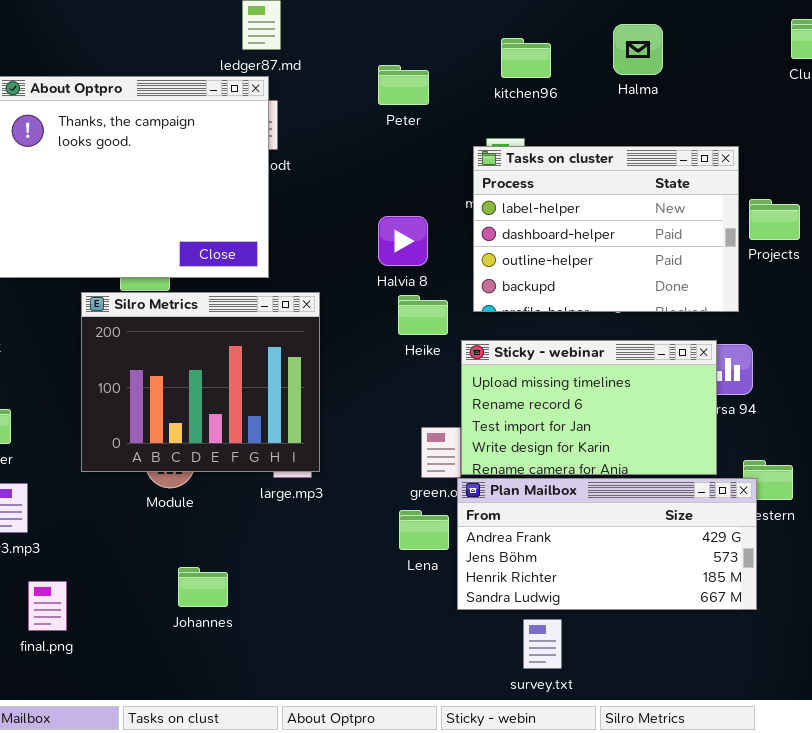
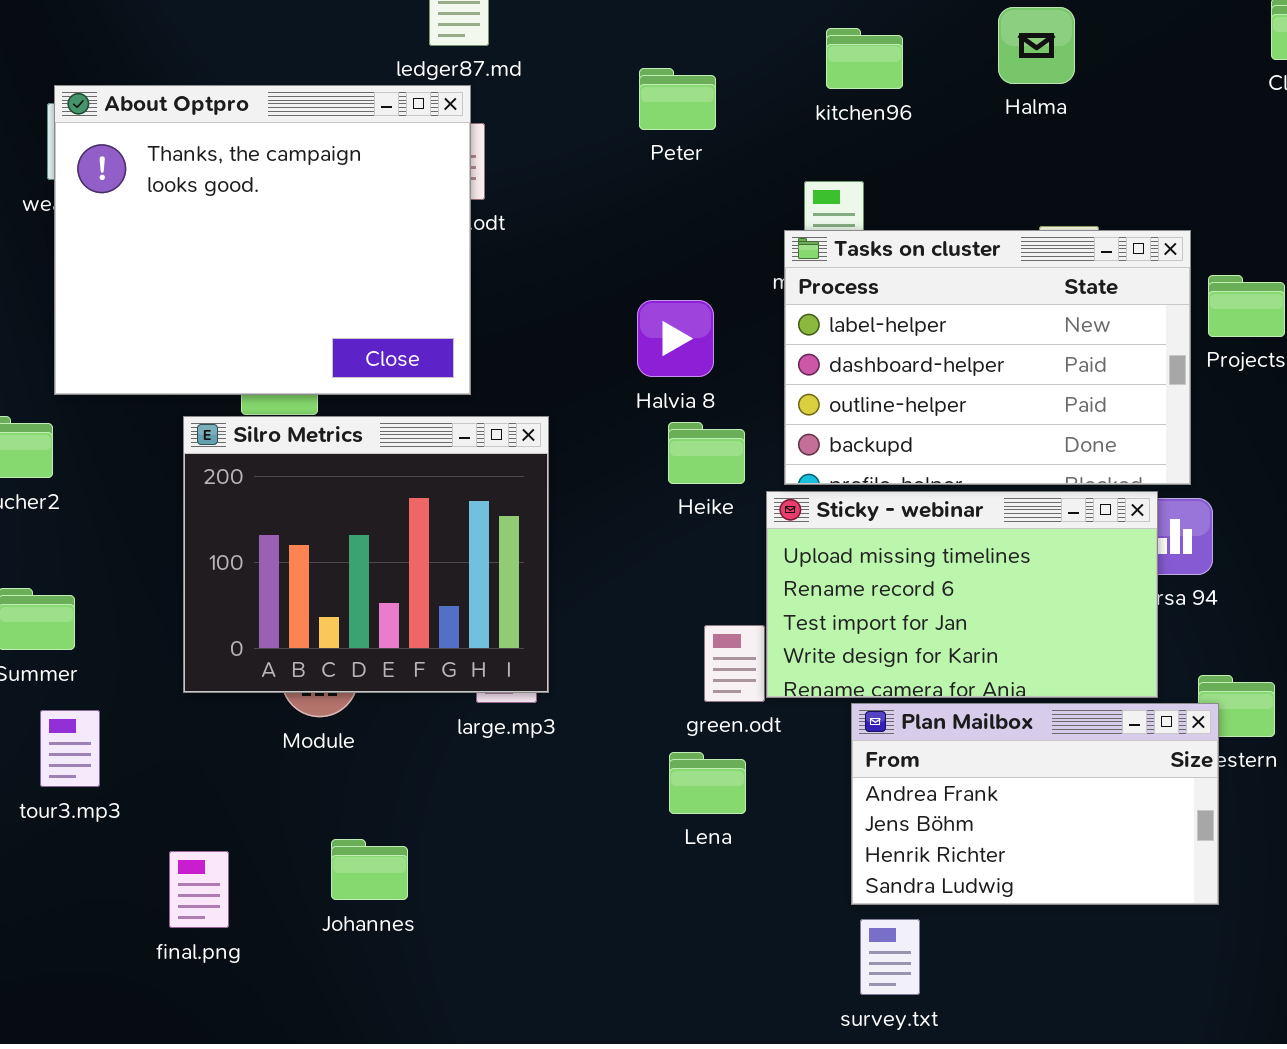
Tasks on cluster: [473,146,739,312] -> [784,230,1191,485], moved
Plan Mailbox: [457,478,757,610] -> [851,703,1219,905], resized
final.png: [28,581,67,631] -> [169,851,229,928], moved

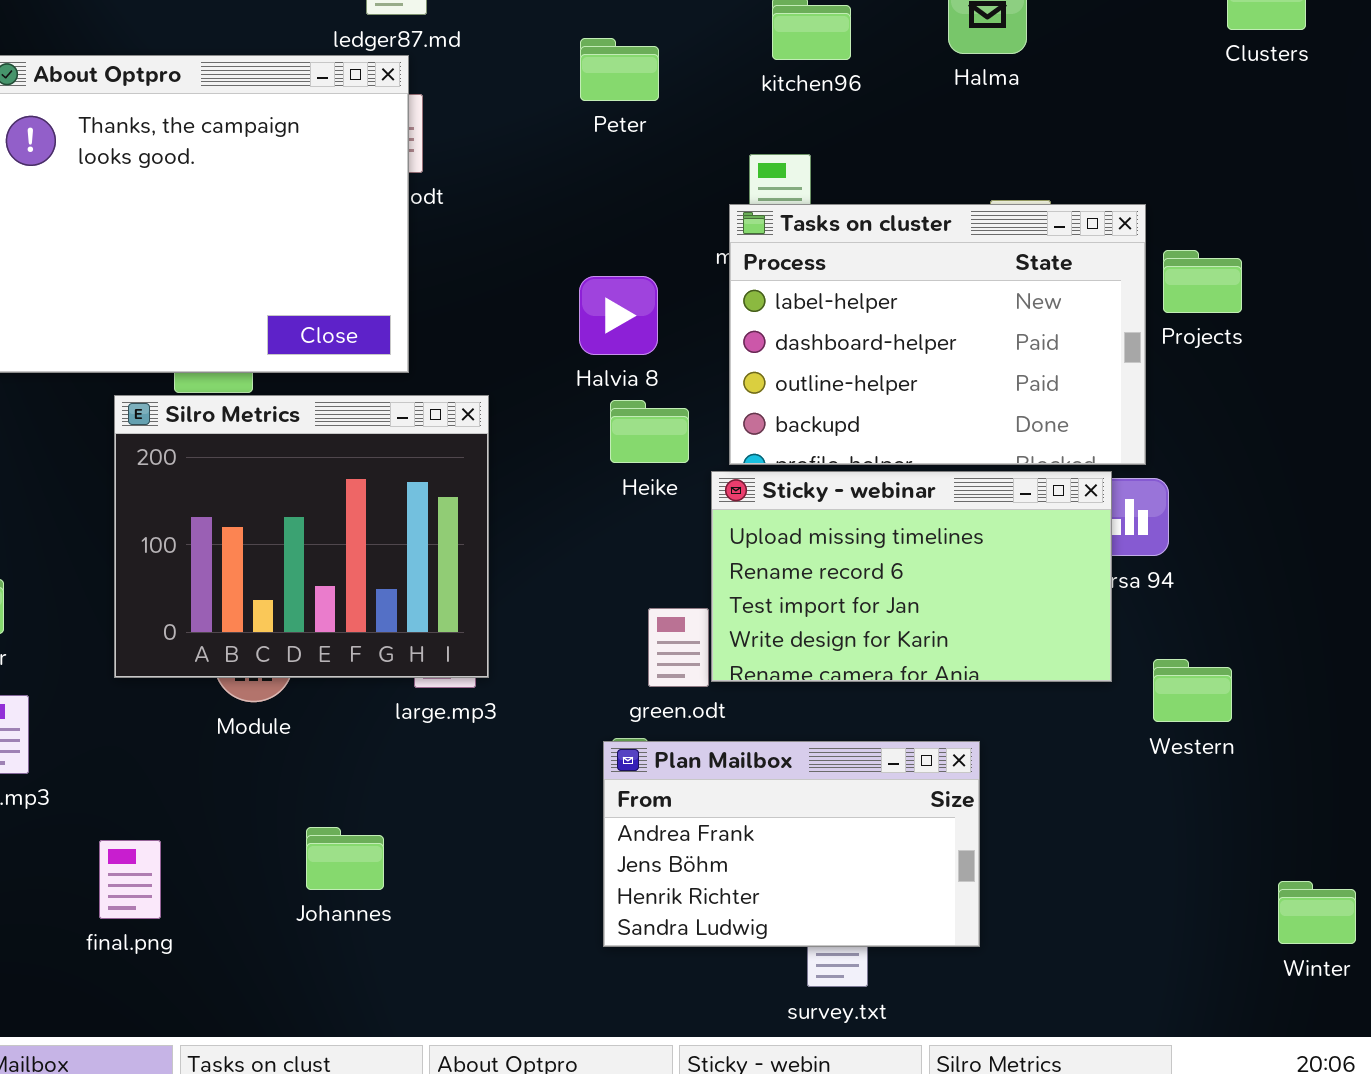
Plan Mailbox: [851,703,1219,905] -> [603,741,980,947], moved
Johannes: [331,839,408,900] -> [306,827,384,890], moved

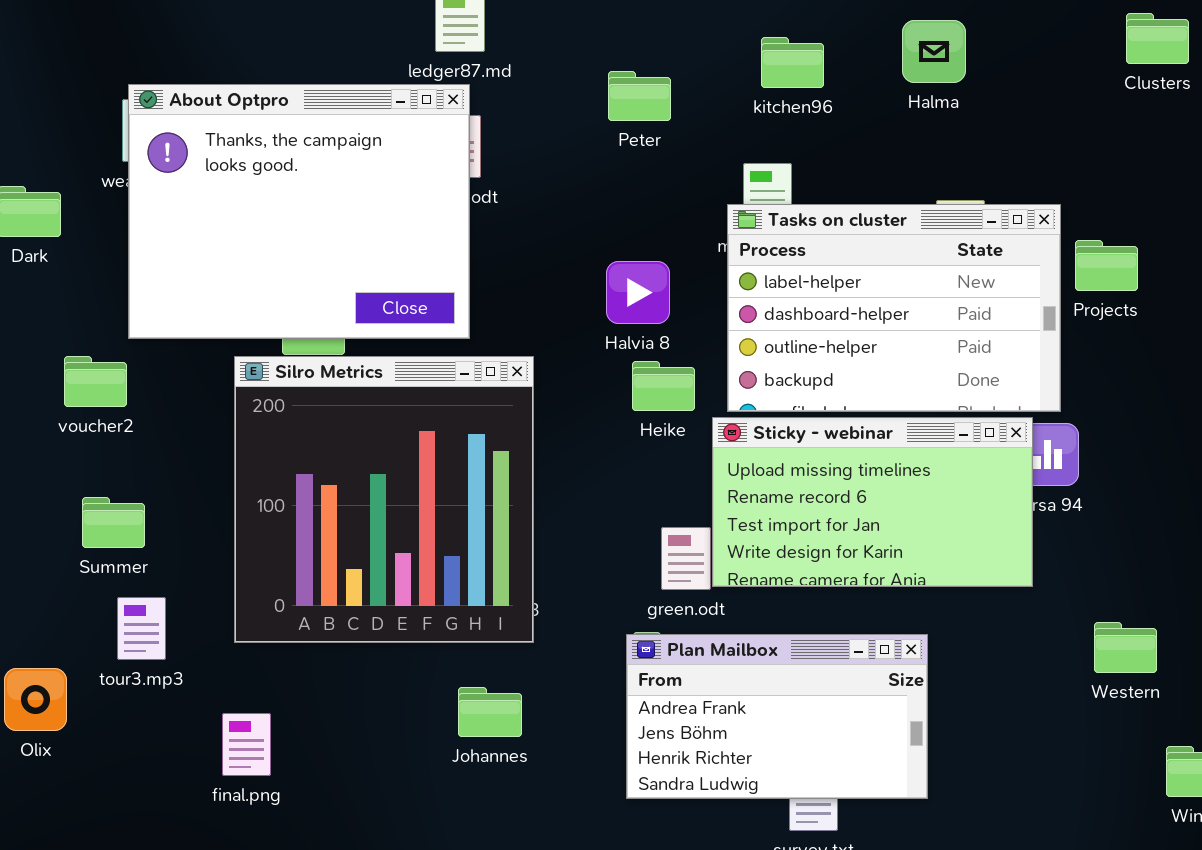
Silro Metrics: [114,395,489,678] -> [234,356,534,643], resized
Western: [1153,659,1232,722] -> [1094,622,1157,673], moved
Johannes: [306,827,384,890] -> [458,687,522,737], moved

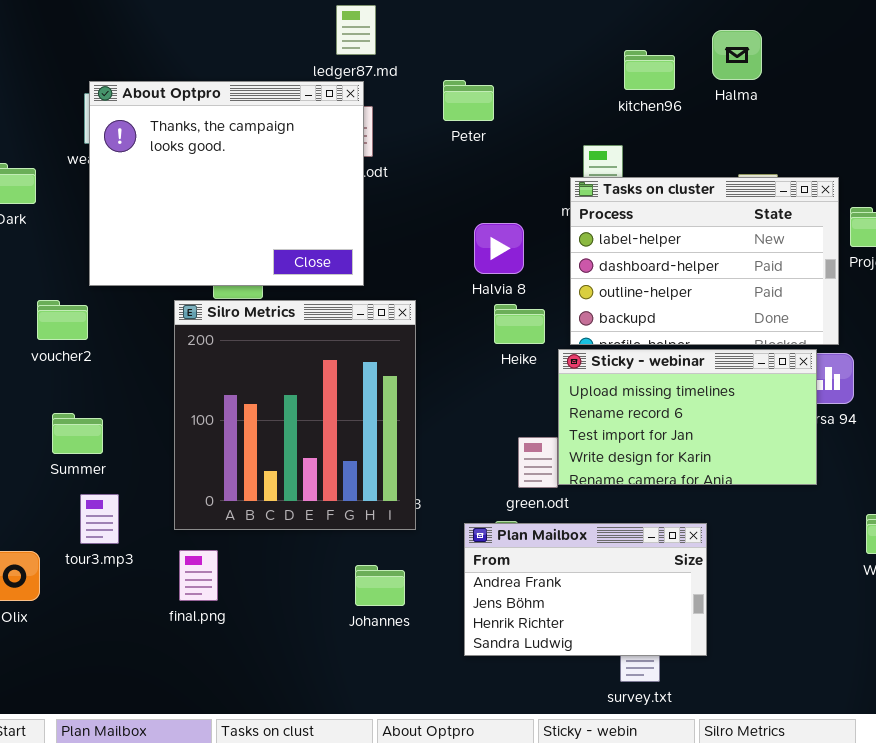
kitchen96: [761,37,824,88] -> [624,50,675,90], moved
Peter: [608,71,671,121] -> [443,80,494,121], moved
Plan Mailbox: [626,634,928,799] -> [464,523,707,656], moved
final.png: [222,713,271,776] -> [179,550,218,601], moved

